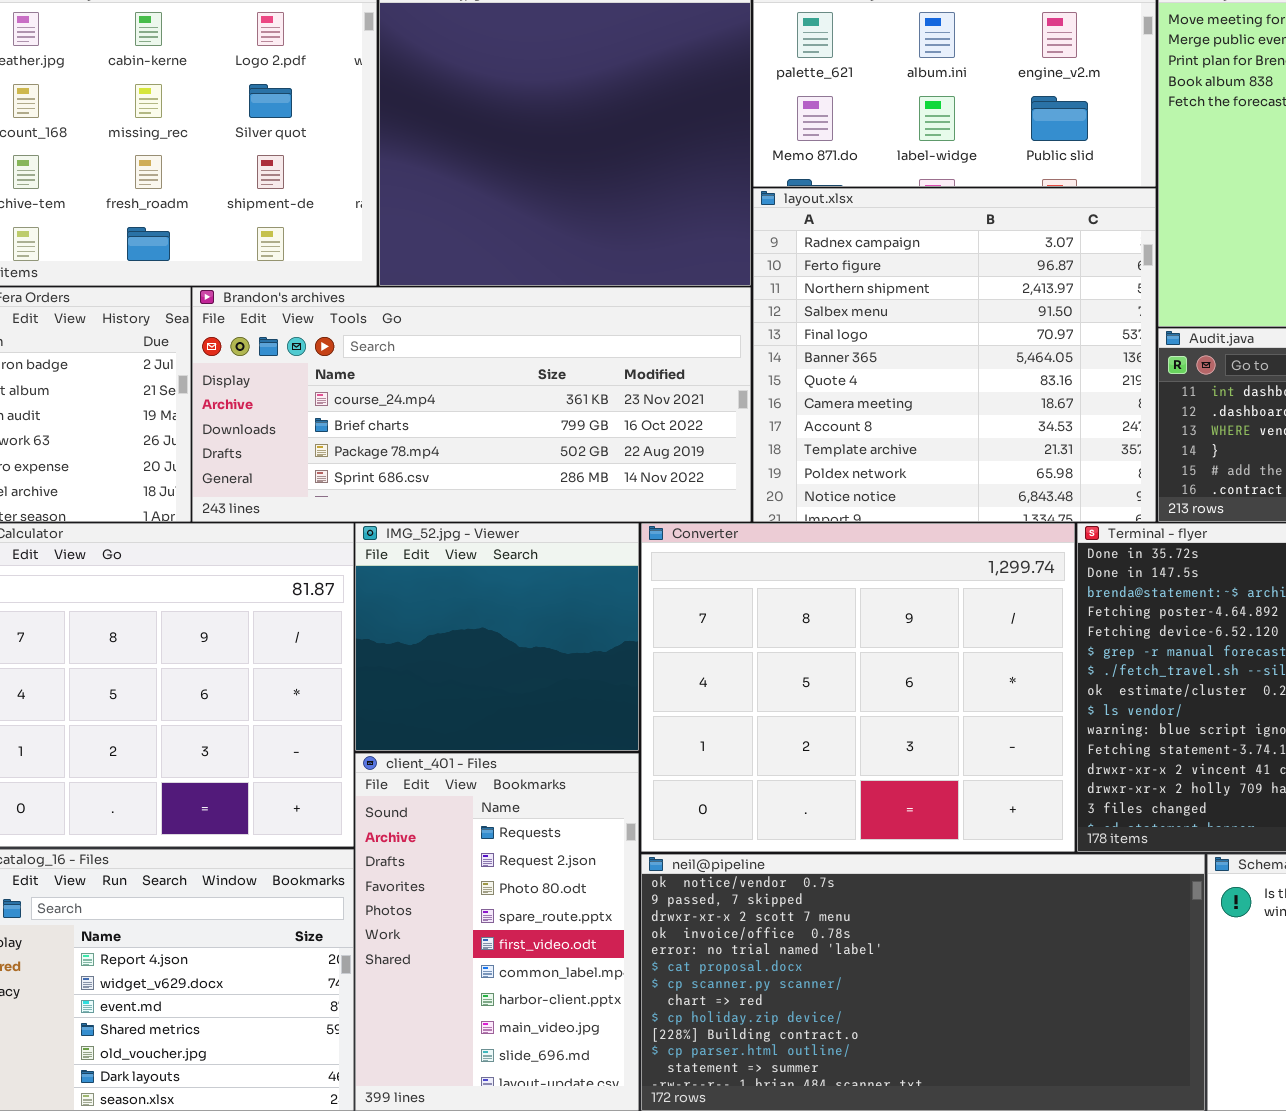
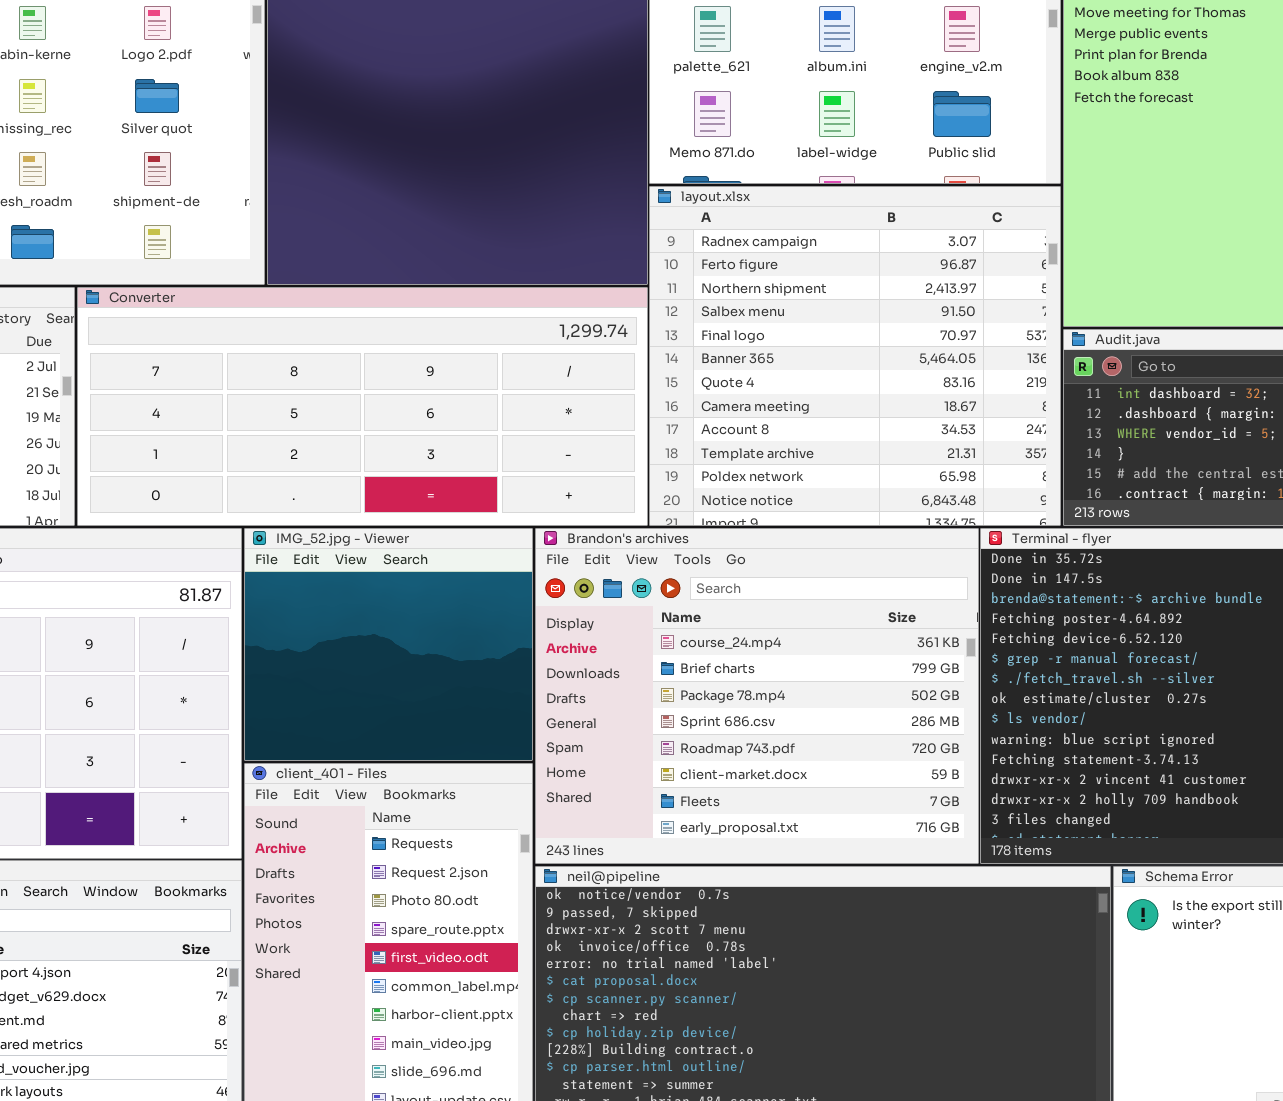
Brandon's archives: [192,287,751,522] -> [535,528,979,864], moved, resized
Converter: [641,523,1075,852] -> [77,287,648,526], moved, resized

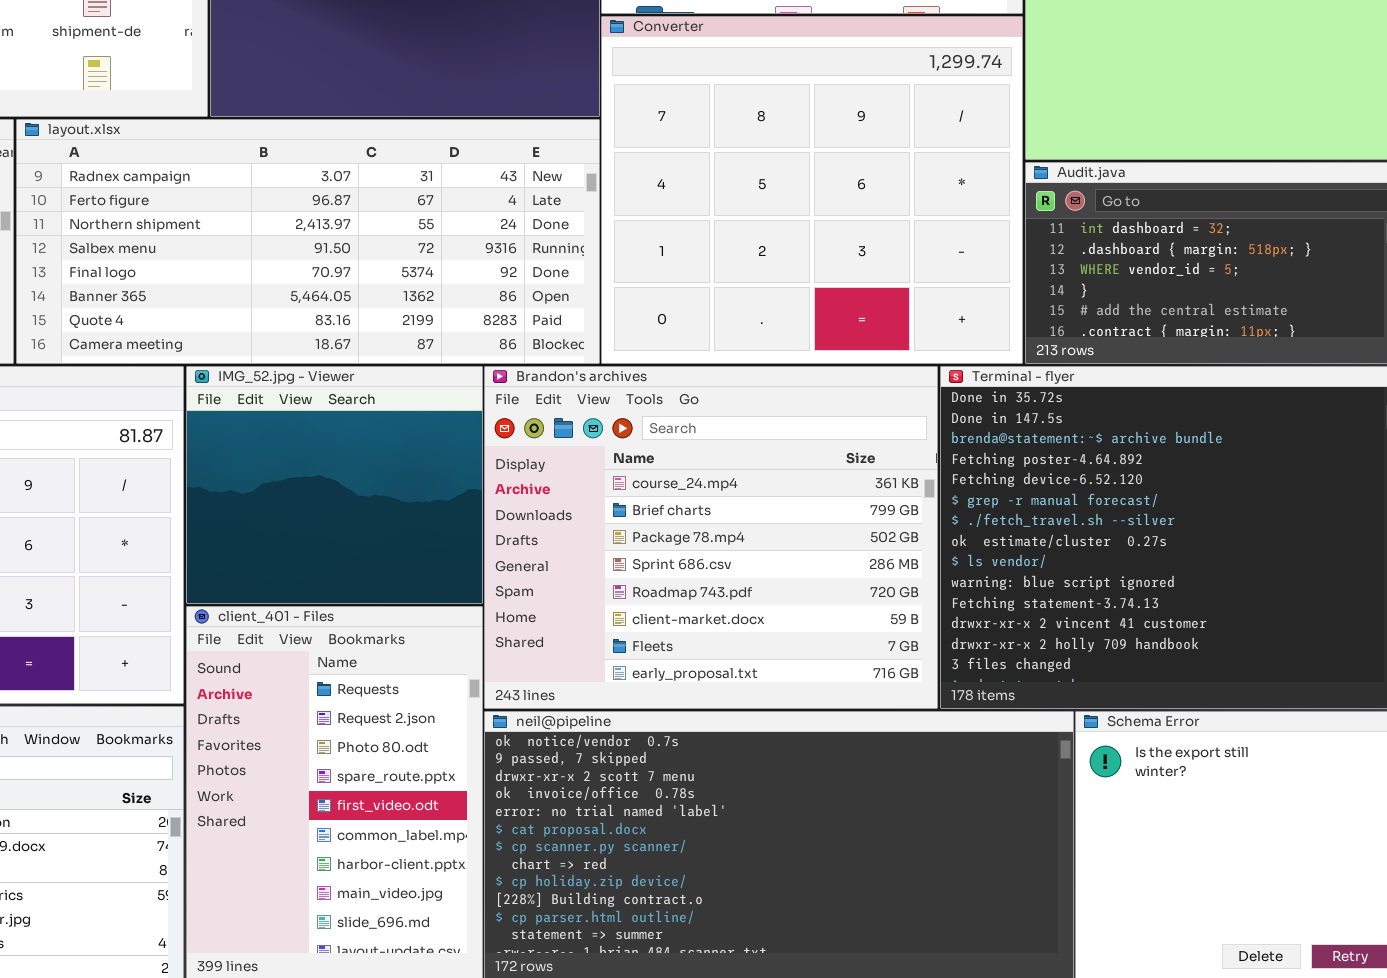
layout.xlsx: [649,186,1061,526] -> [16,119,600,364], moved, resized
Converter: [77,287,648,526] -> [601,16,1023,364], moved, resized

